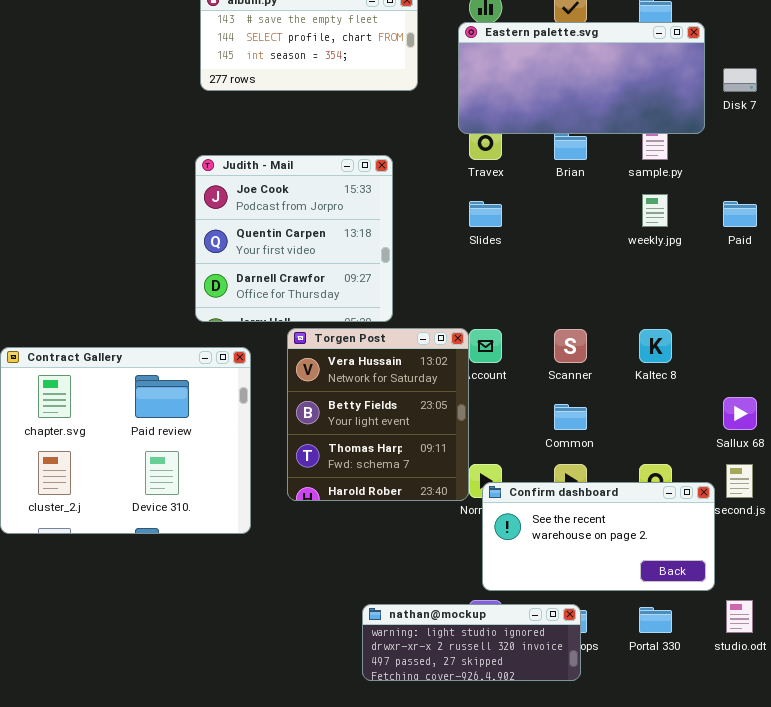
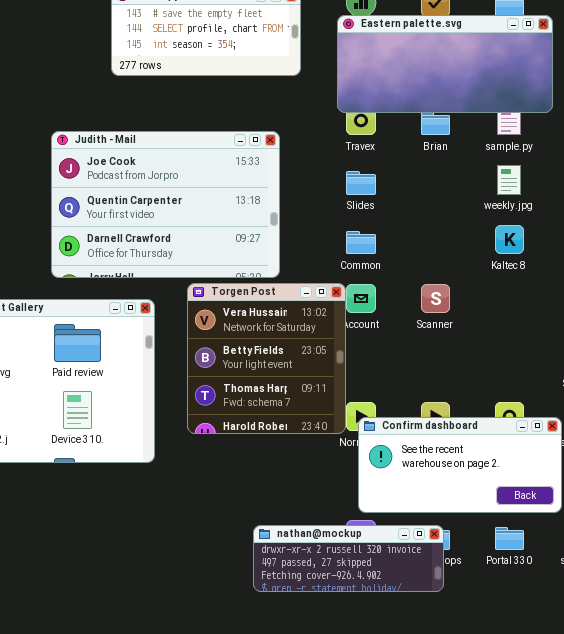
Judith - Mail: [195,155,393,322] -> [51,131,280,278], resized
Kaltec 8: [639,329,672,363] -> [495,225,524,254], moved
Common: [554,404,587,430] -> [346,231,376,254], moved
nathan@mockup: [362,604,581,681] -> [253,525,444,592], scrolled down 1 row

